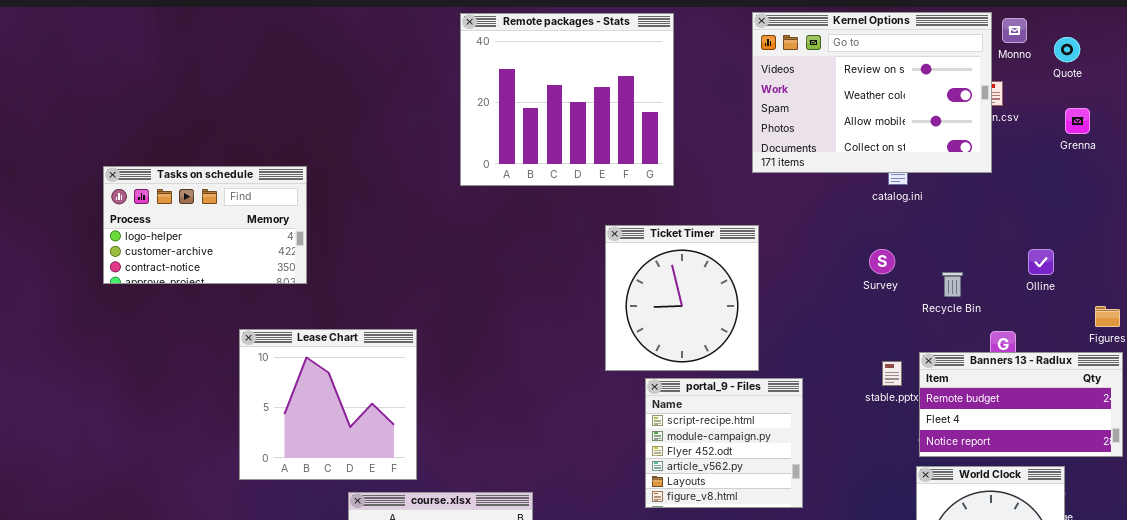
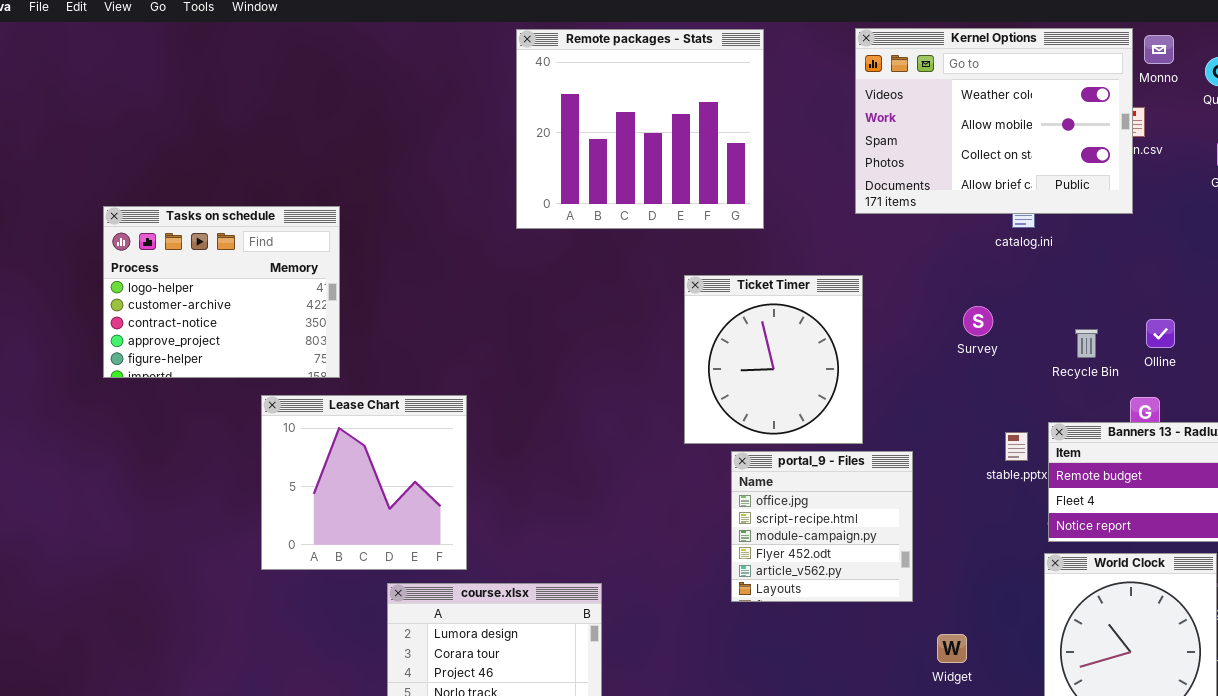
Kernel Options: [752,12,992,173] -> [855,28,1133,214], scrolled down 1 row
Tasks on schedule: [103,166,307,284] -> [103,206,340,378], resized
Survey: [869,249,895,274] -> [963,306,993,336], moved
Olline: [1028,249,1054,275] -> [1146,319,1175,348], moved
portal_9 - Files: [645,378,803,508] -> [731,451,913,602], scrolled up 1 row

